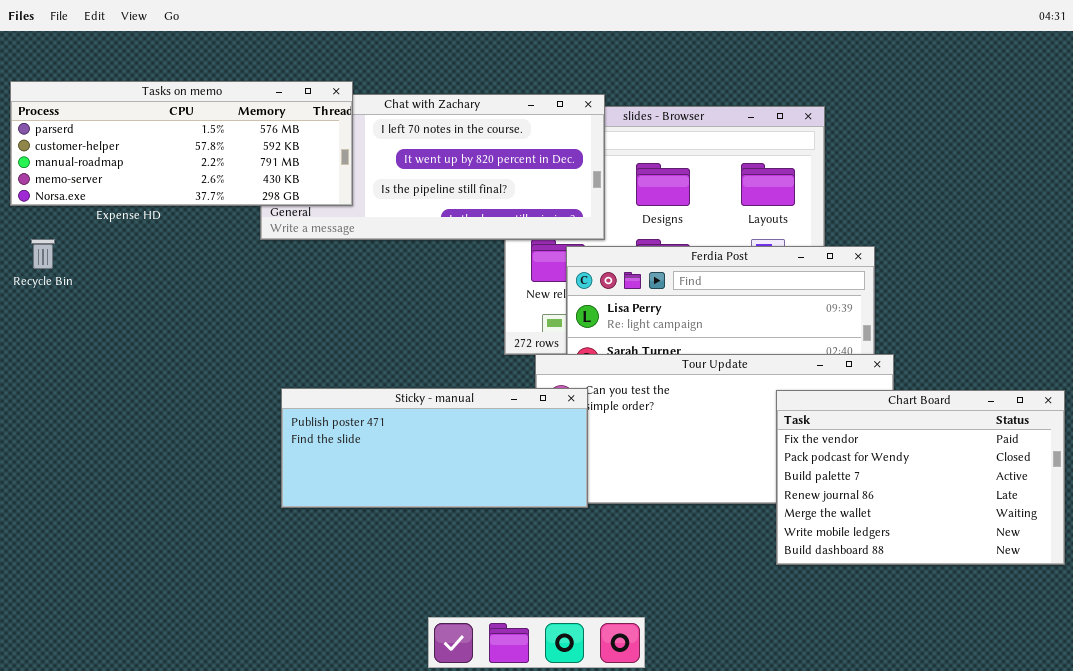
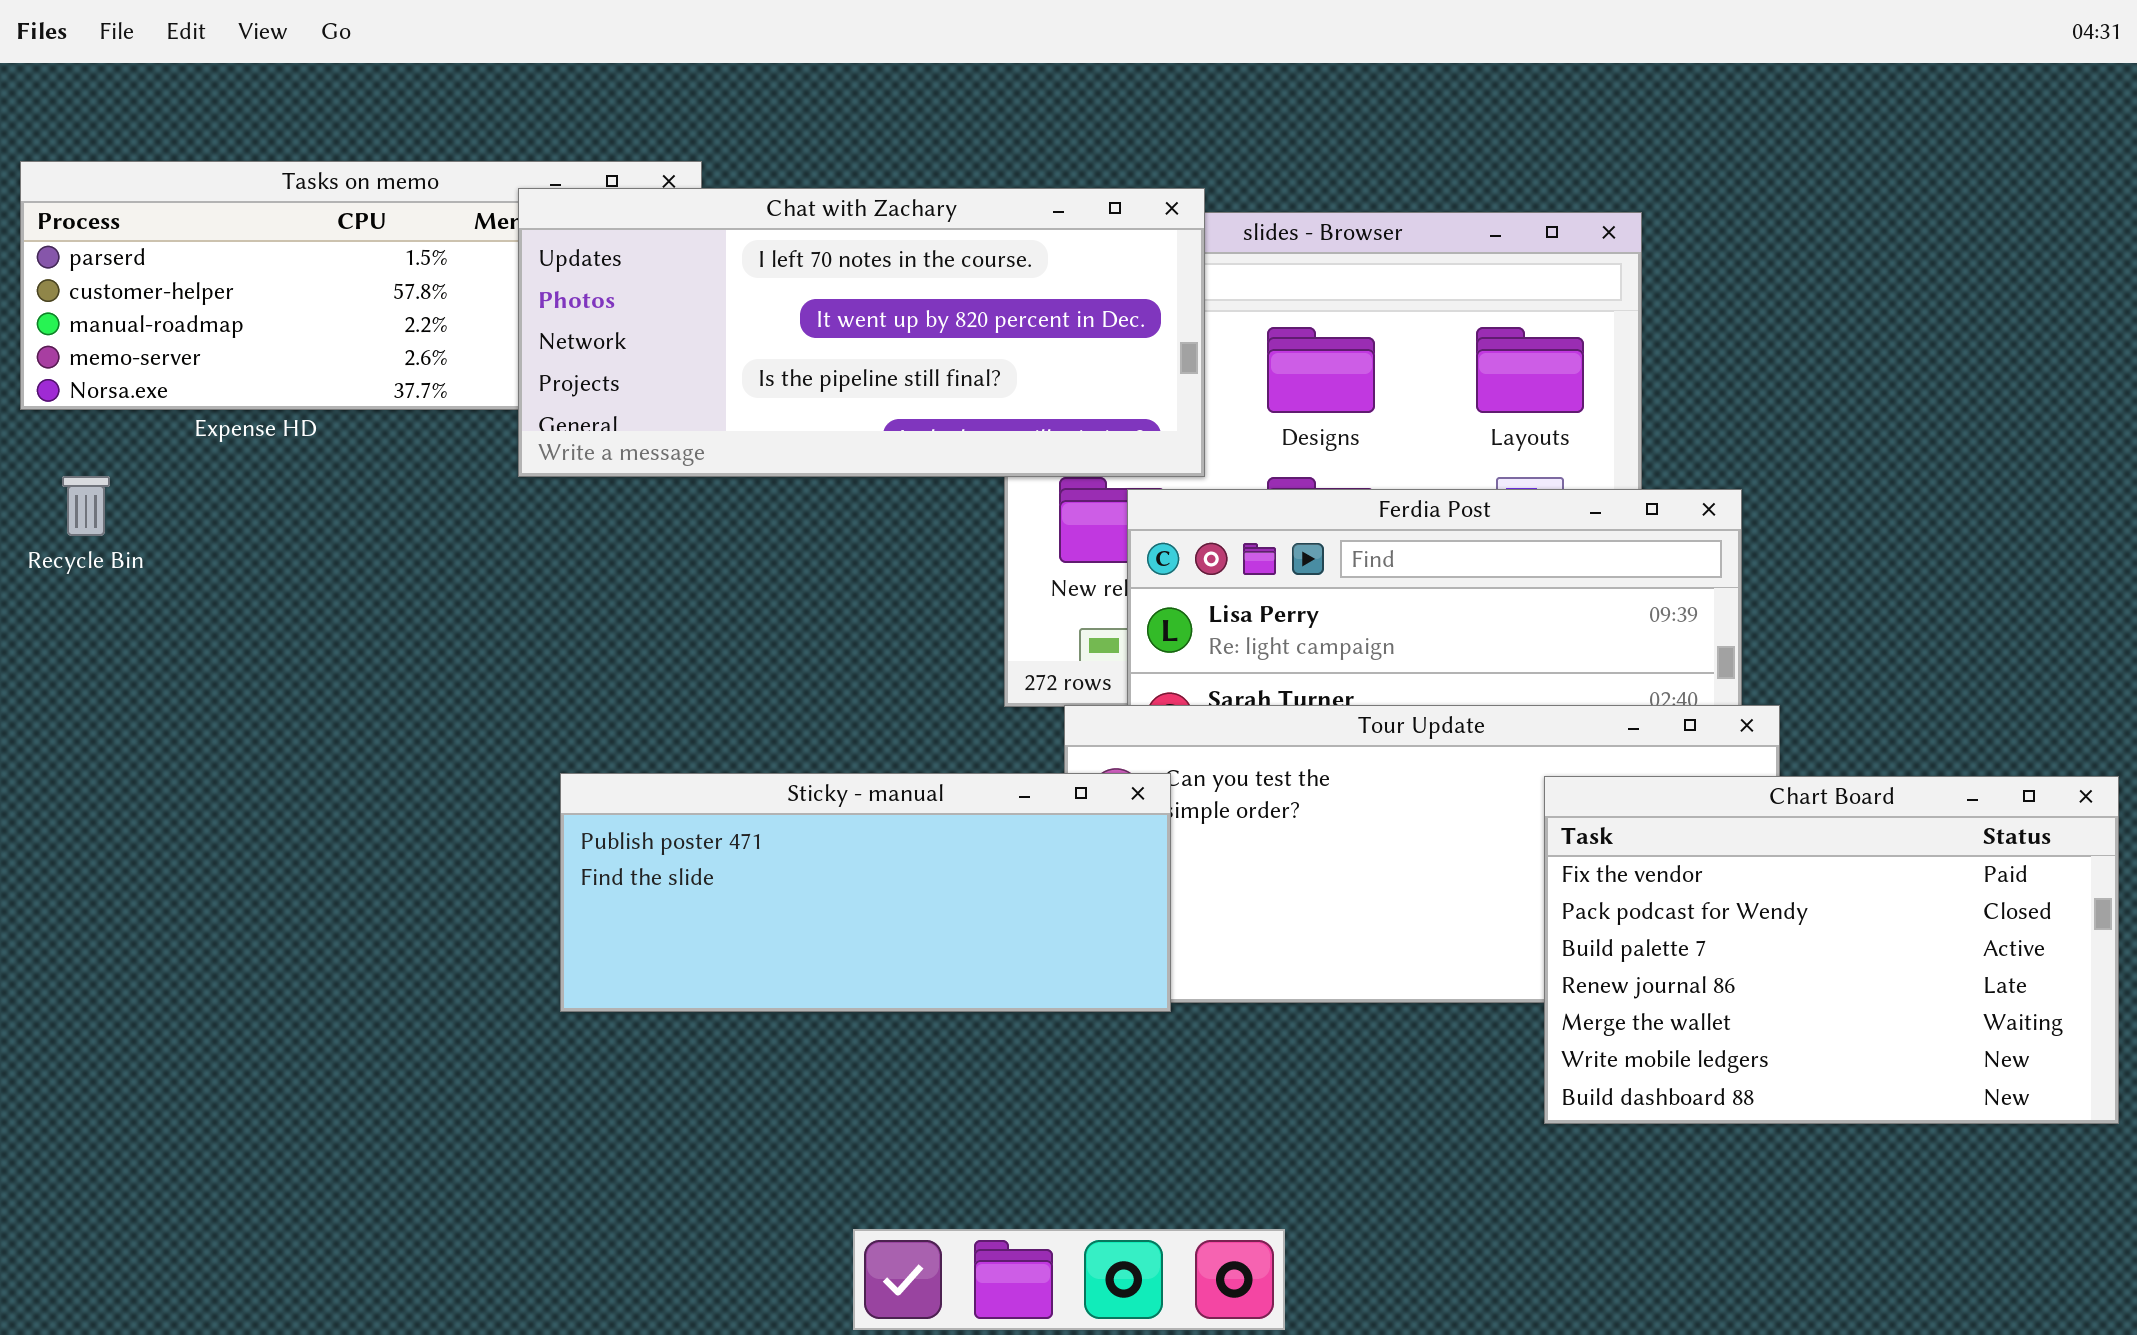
Chat with Zachary: [260,94,605,240] -> [518,188,1205,477], raised

